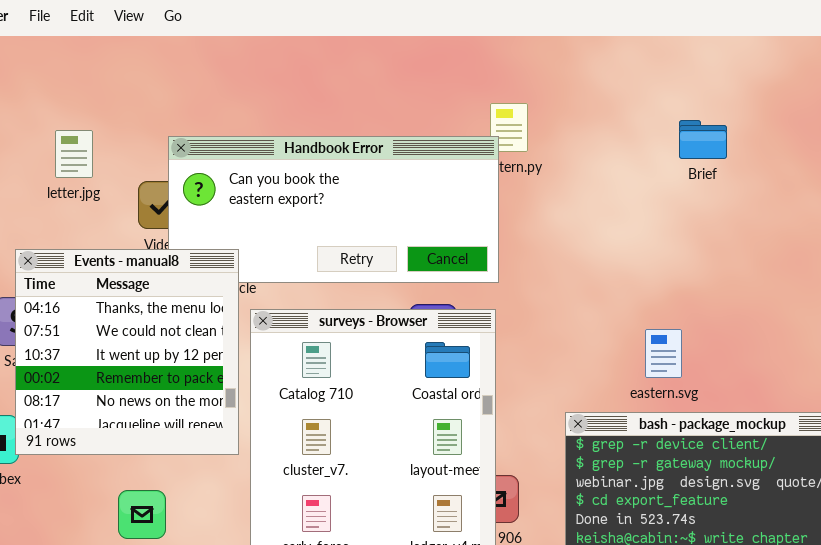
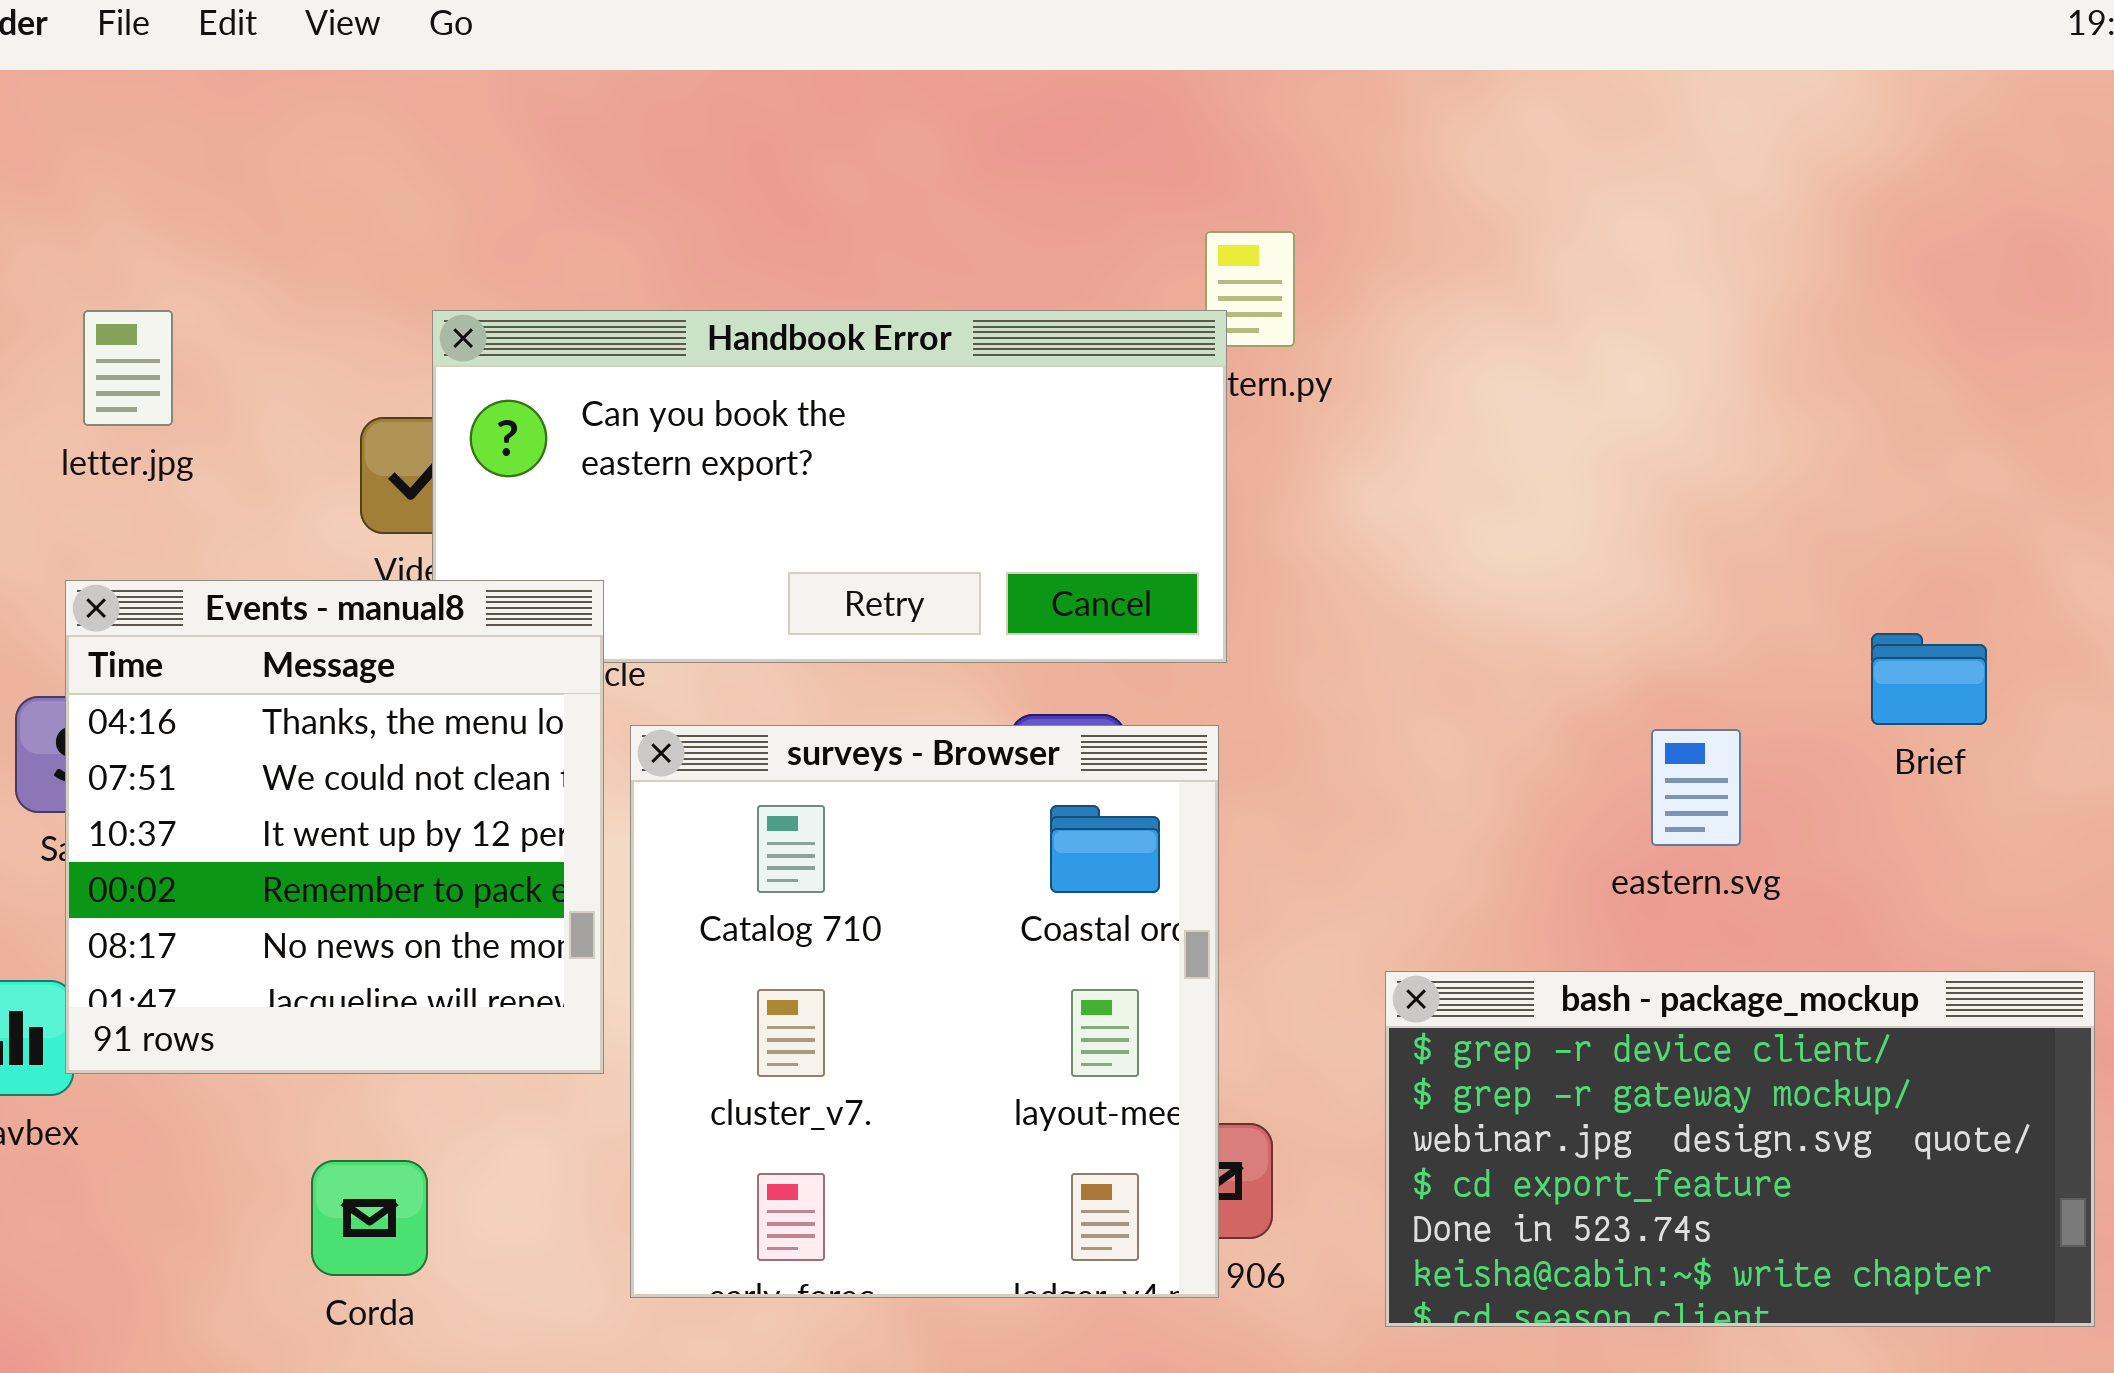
Brief: [679,120,727,159] -> [1871,633,1987,725], moved
letter.jpg: [55,130,93,178] -> [83,310,173,426], moved
eastern.svg: [645,329,682,378] -> [1651,729,1741,846], moved

